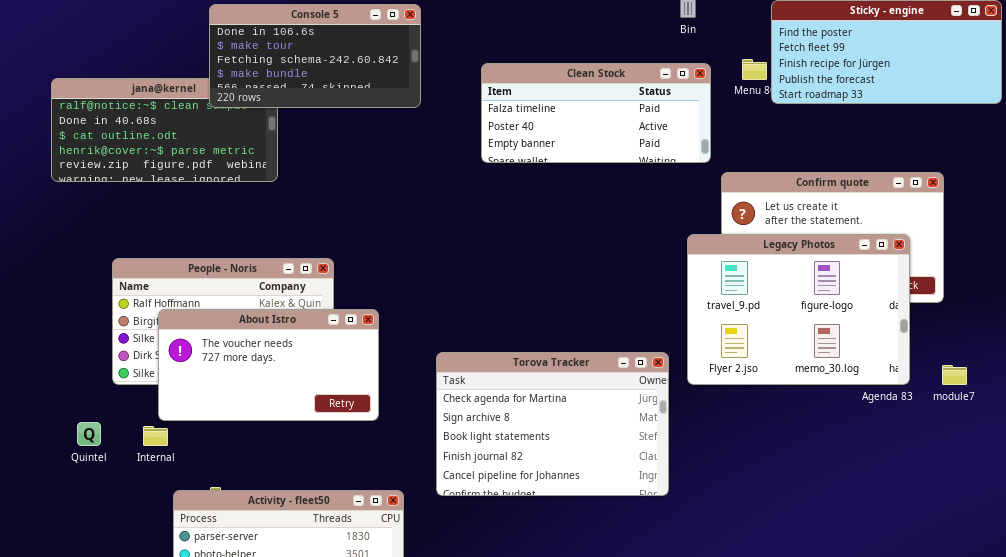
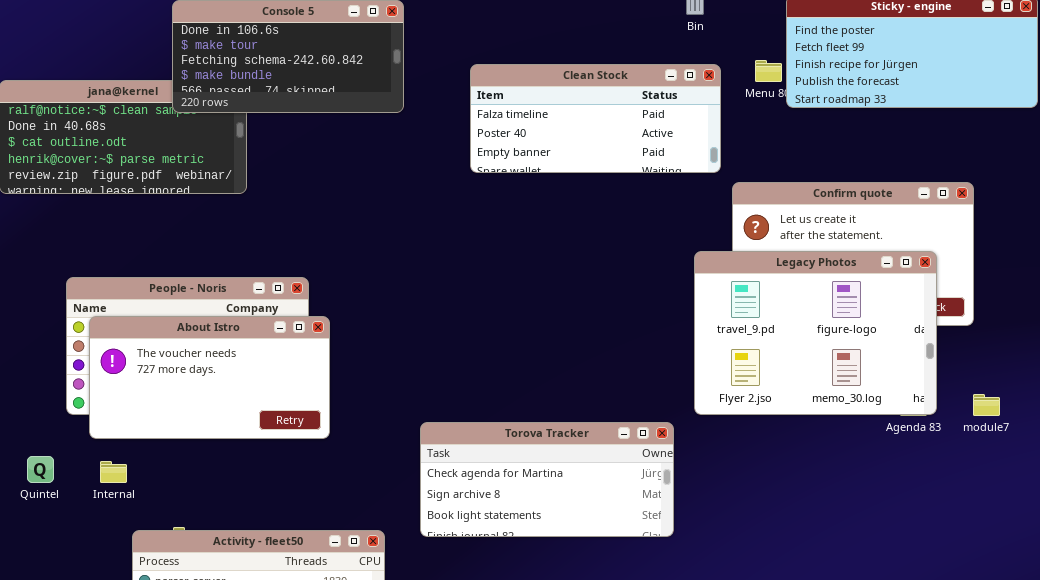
About Istro: [158,309,379,421] -> [89,316,330,439], moved
Torova Tracker: [436,352,669,496] -> [420,422,674,537], resized

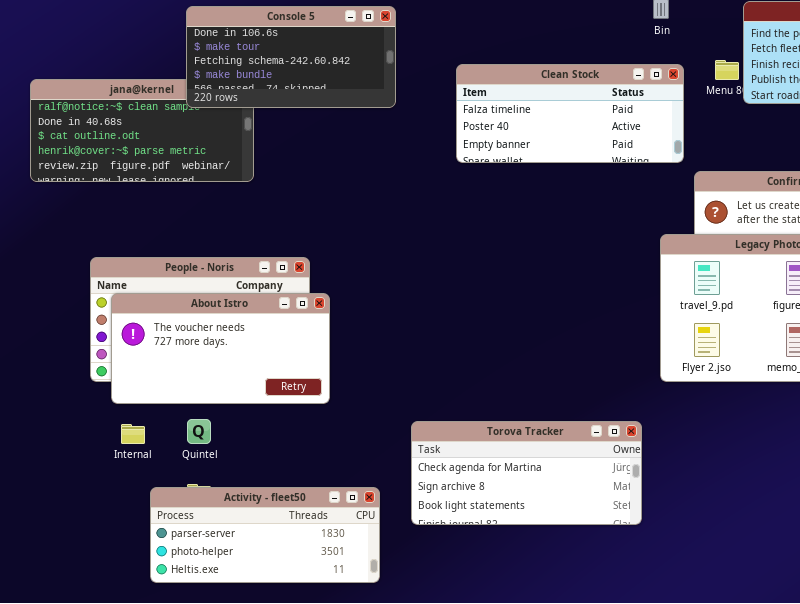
Torova Tracker: [420,422,674,537] -> [411,421,642,525], moved
Quintel: [27,456,54,483] -> [187,419,211,444], moved

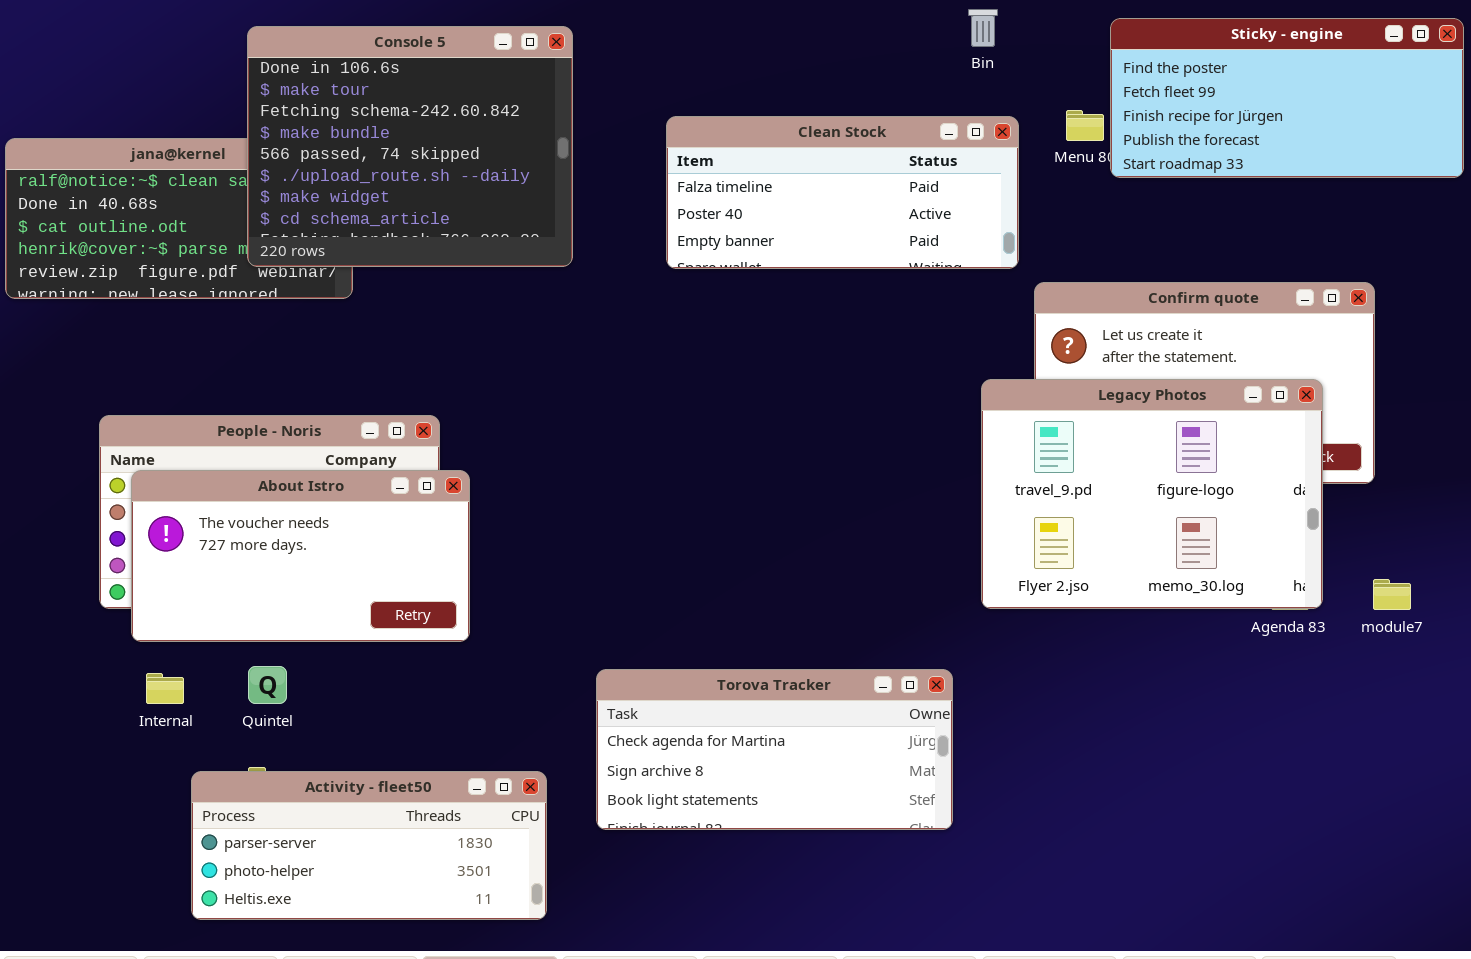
Console 5: [186,6,396,108] -> [247,26,573,267], resized

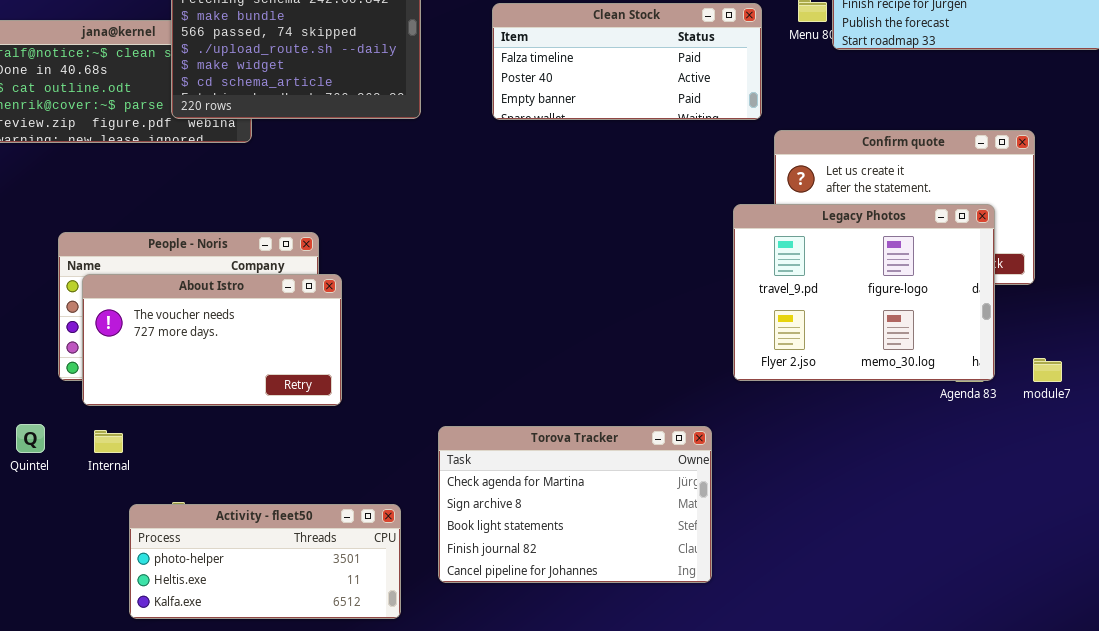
Quintel: [248,666,287,704] -> [16,424,45,453], moved
Torova Tracker: [596,669,953,830] -> [438,426,712,583], resized
Activity - fleet50: [191,771,547,920] -> [129,504,401,619], scrolled down 1 row

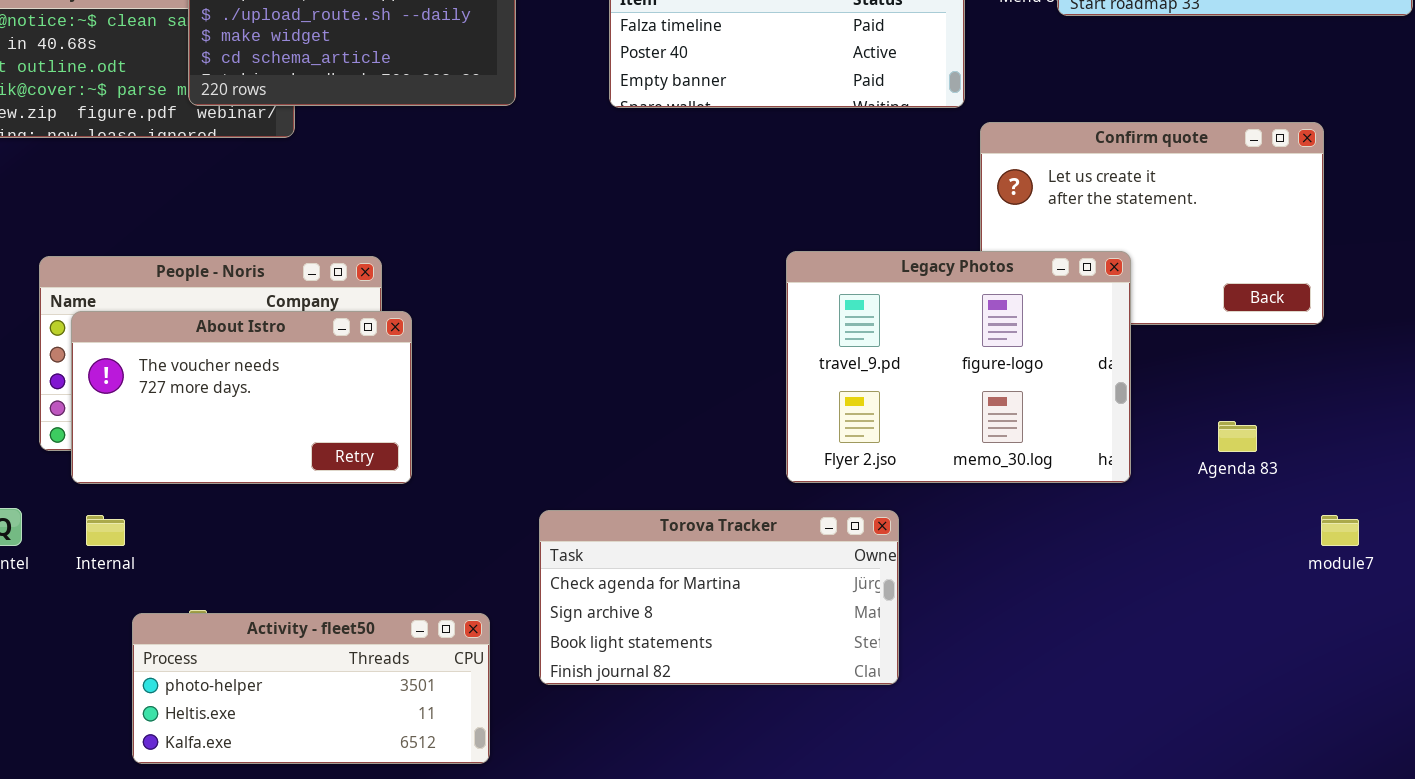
Legacy Photos: [733,204,995,381] -> [786,251,1131,483], moved
module7: [1033,358,1062,382] -> [1321,515,1359,546], moved
Torova Tracker: [438,426,712,583] -> [539,510,899,685], resized

